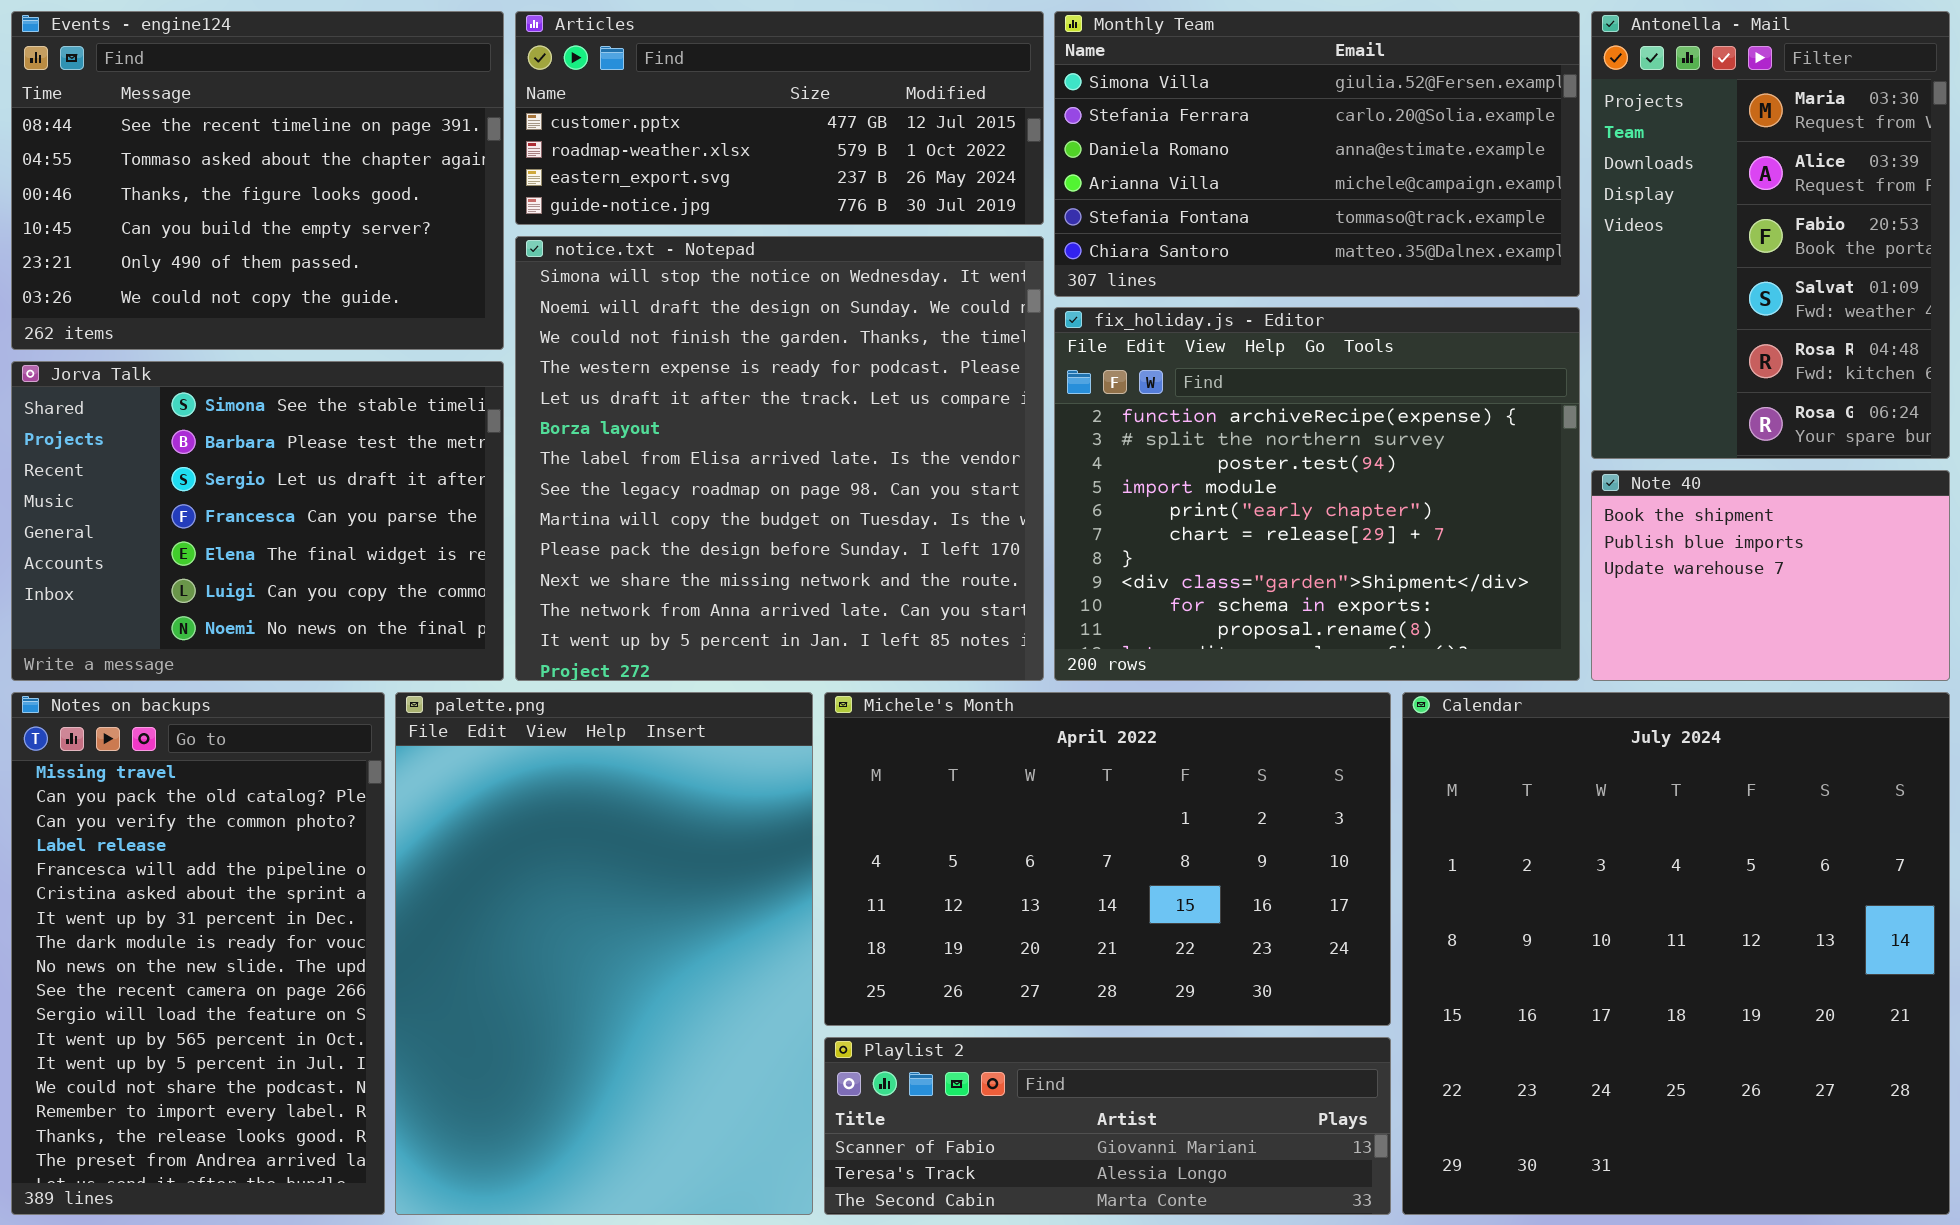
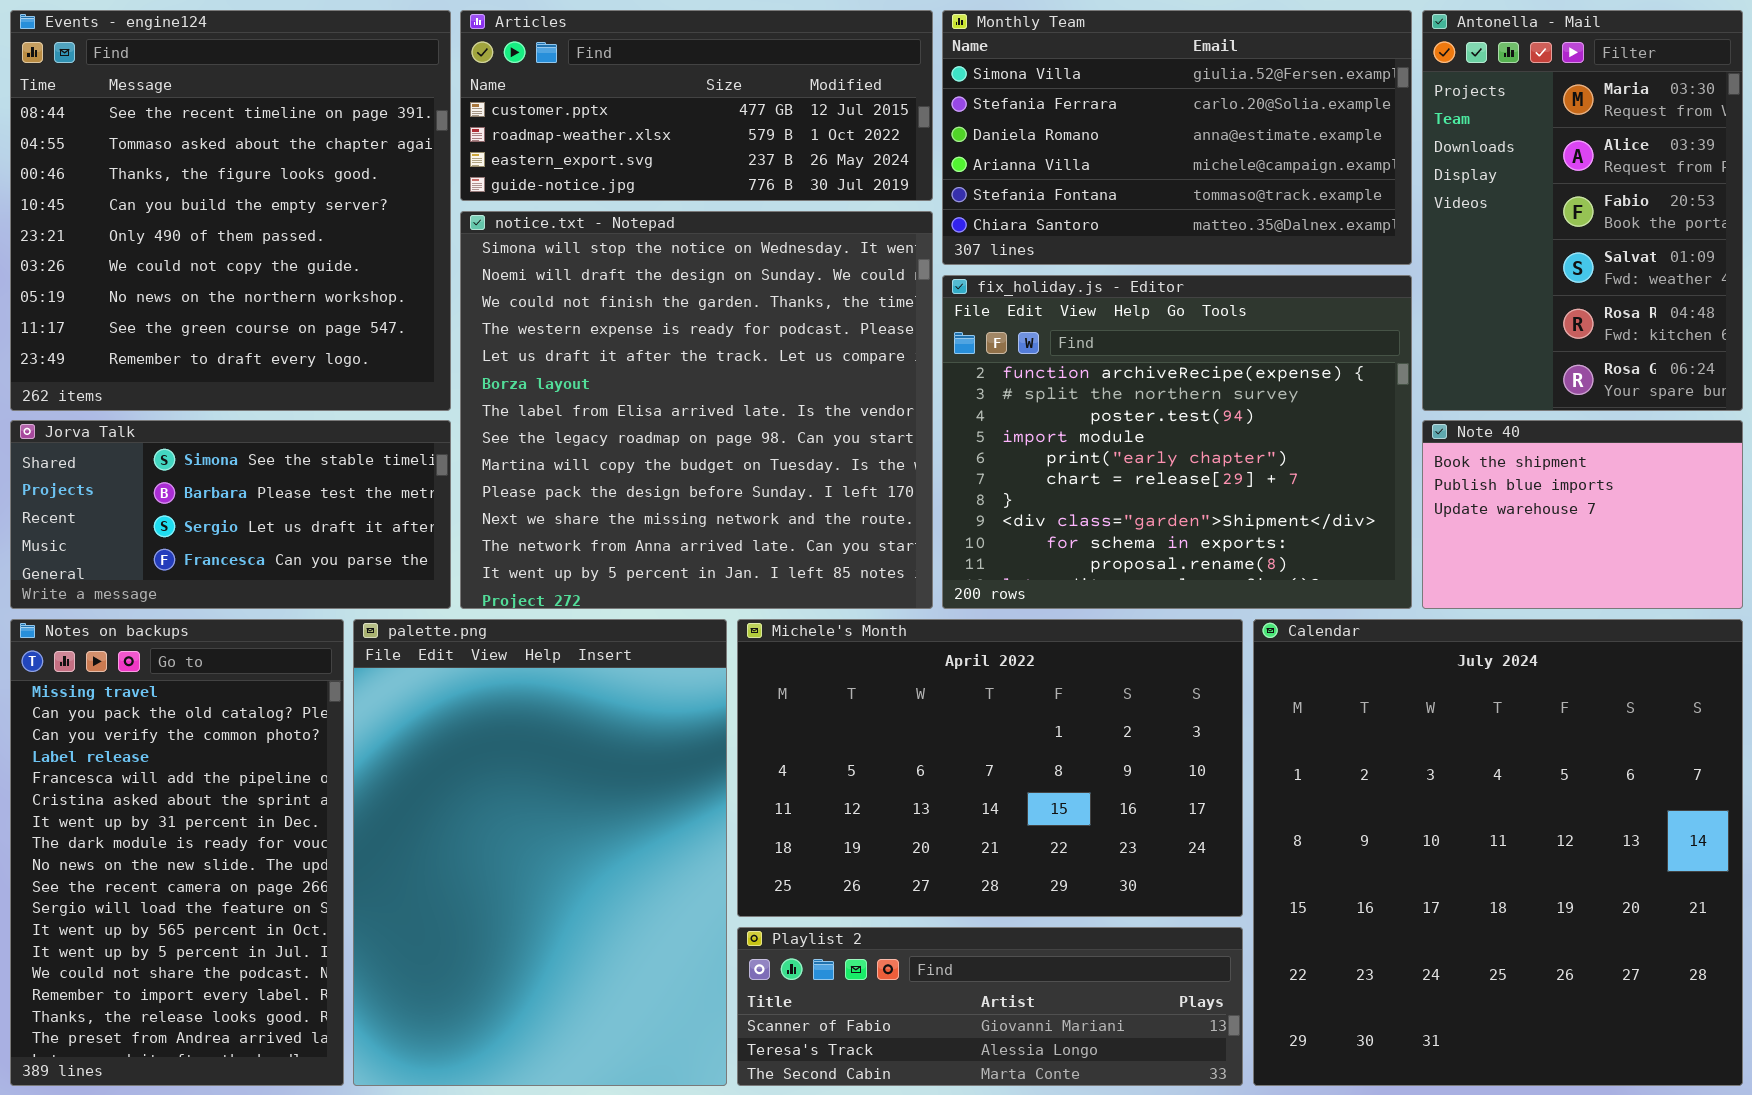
Events - engine124: [11,11,504,350] -> [10,10,451,411], resized
Jorva Talk: [11,361,504,681] -> [10,420,451,609], resized

